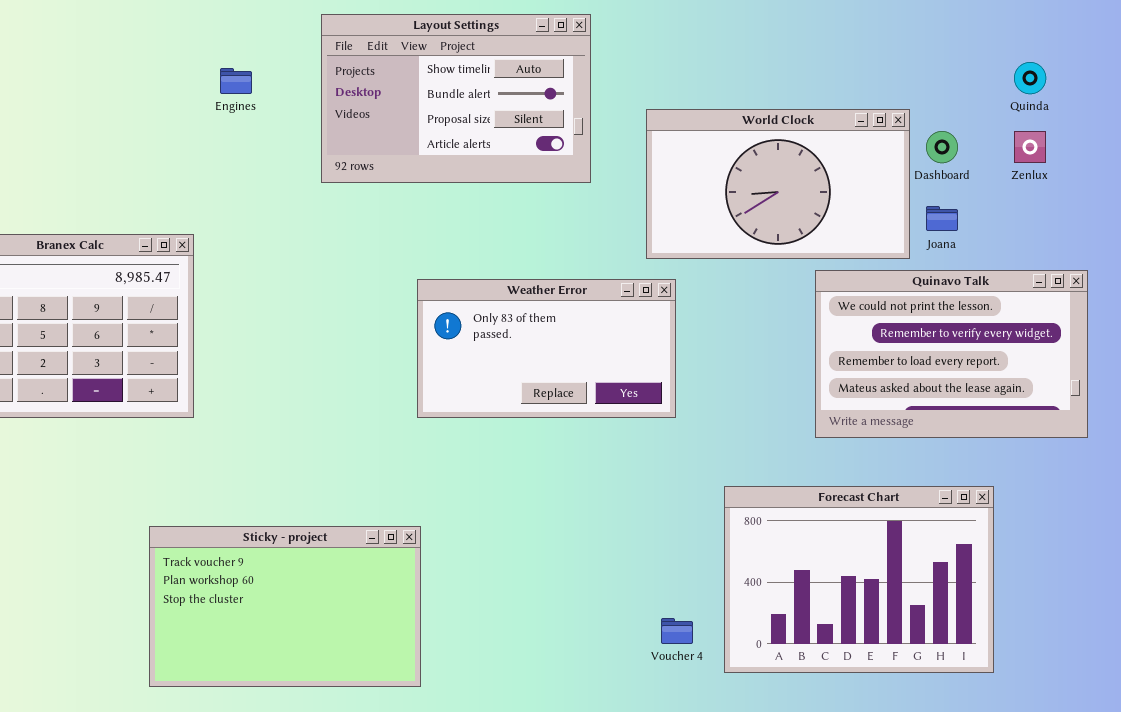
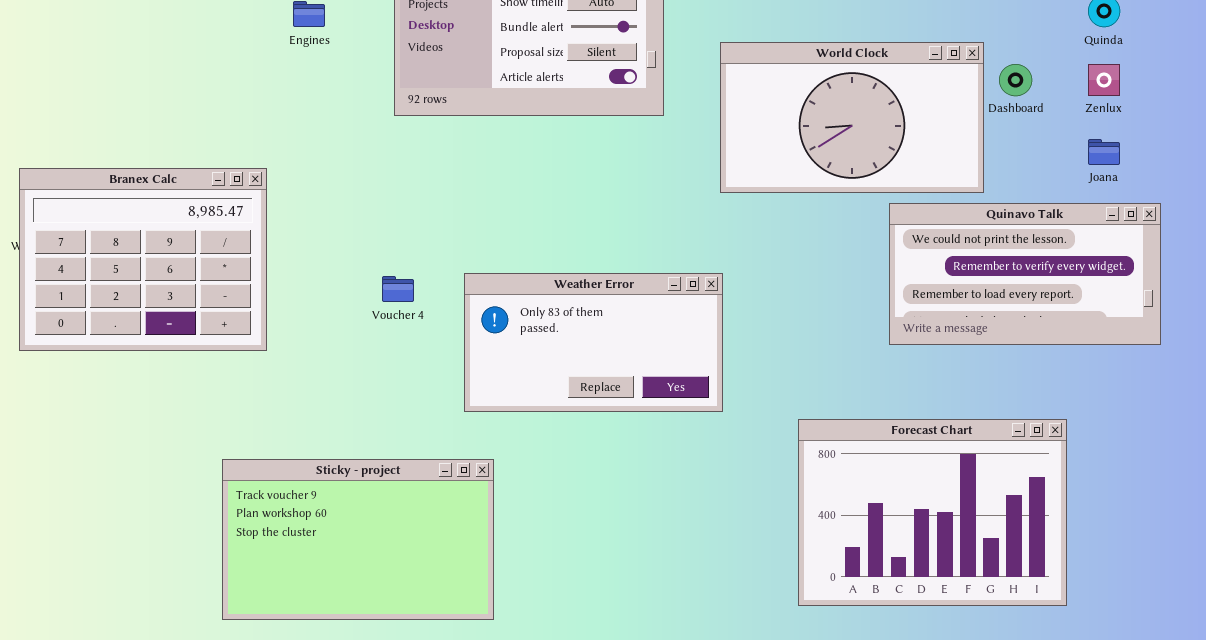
Joana: [926,206,958,231] -> [1088,139,1120,165], moved
Quinavo Talk: [815,270,1088,438] -> [889,203,1161,345], resized
Weather Error: [417,279,676,418] -> [464,273,723,412], moved
Voucher 4: [661,618,693,644] -> [382,276,414,302], moved

